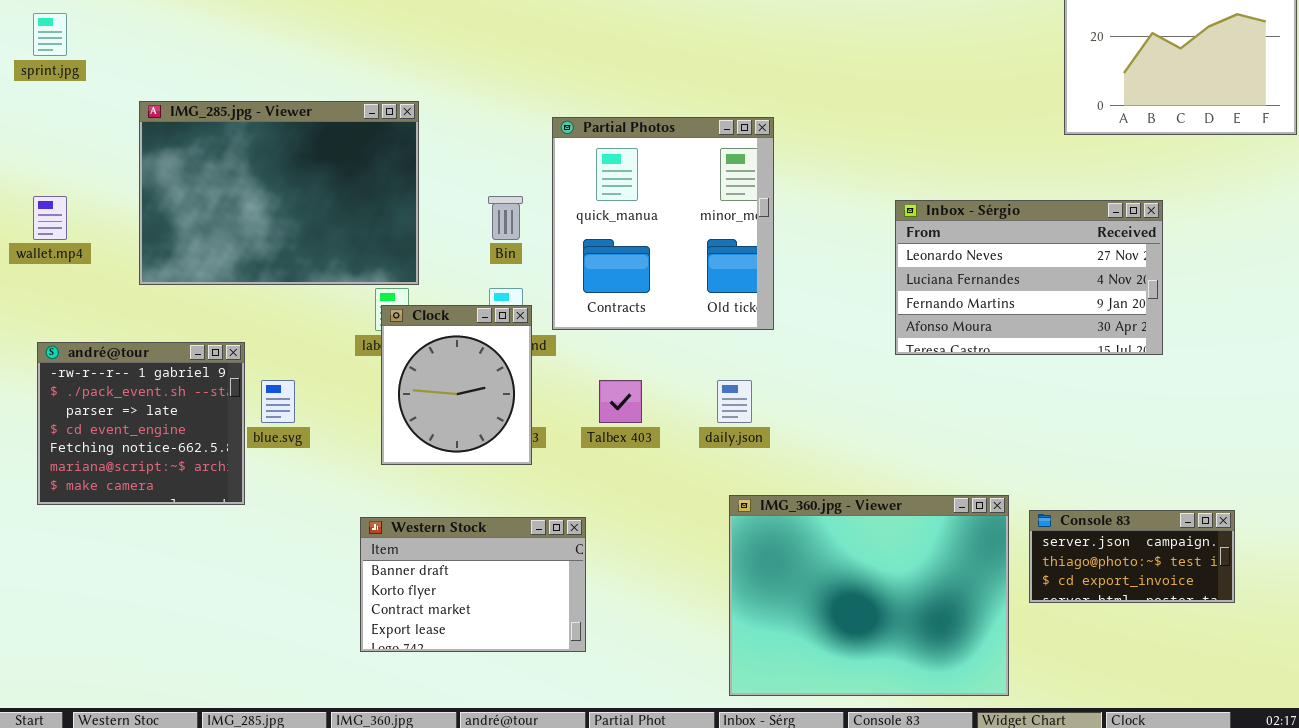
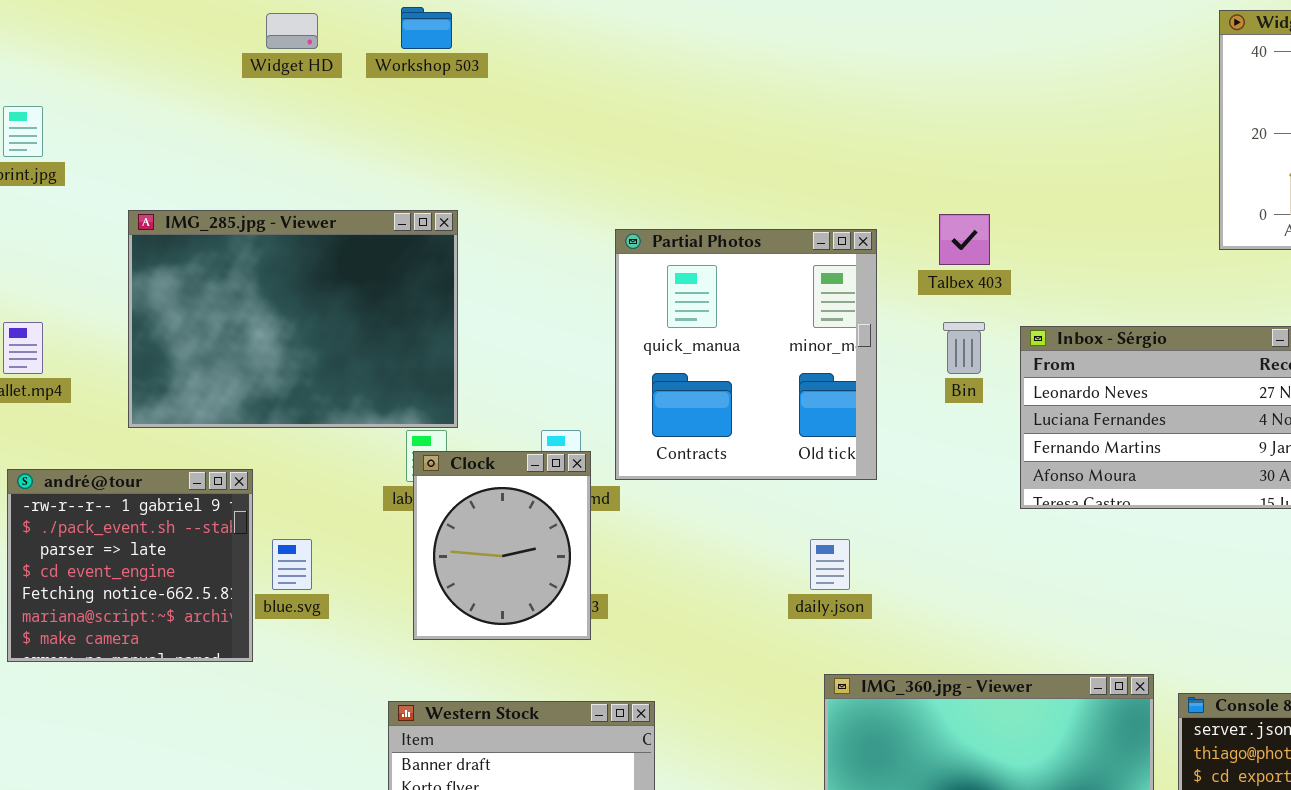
Bin: [488,196,523,240] -> [943,322,985,374], moved
andré@tour: [37,342,245,505] -> [7,469,253,662], moved
Talbex 403: [599,380,642,423] -> [939,214,990,265], moved

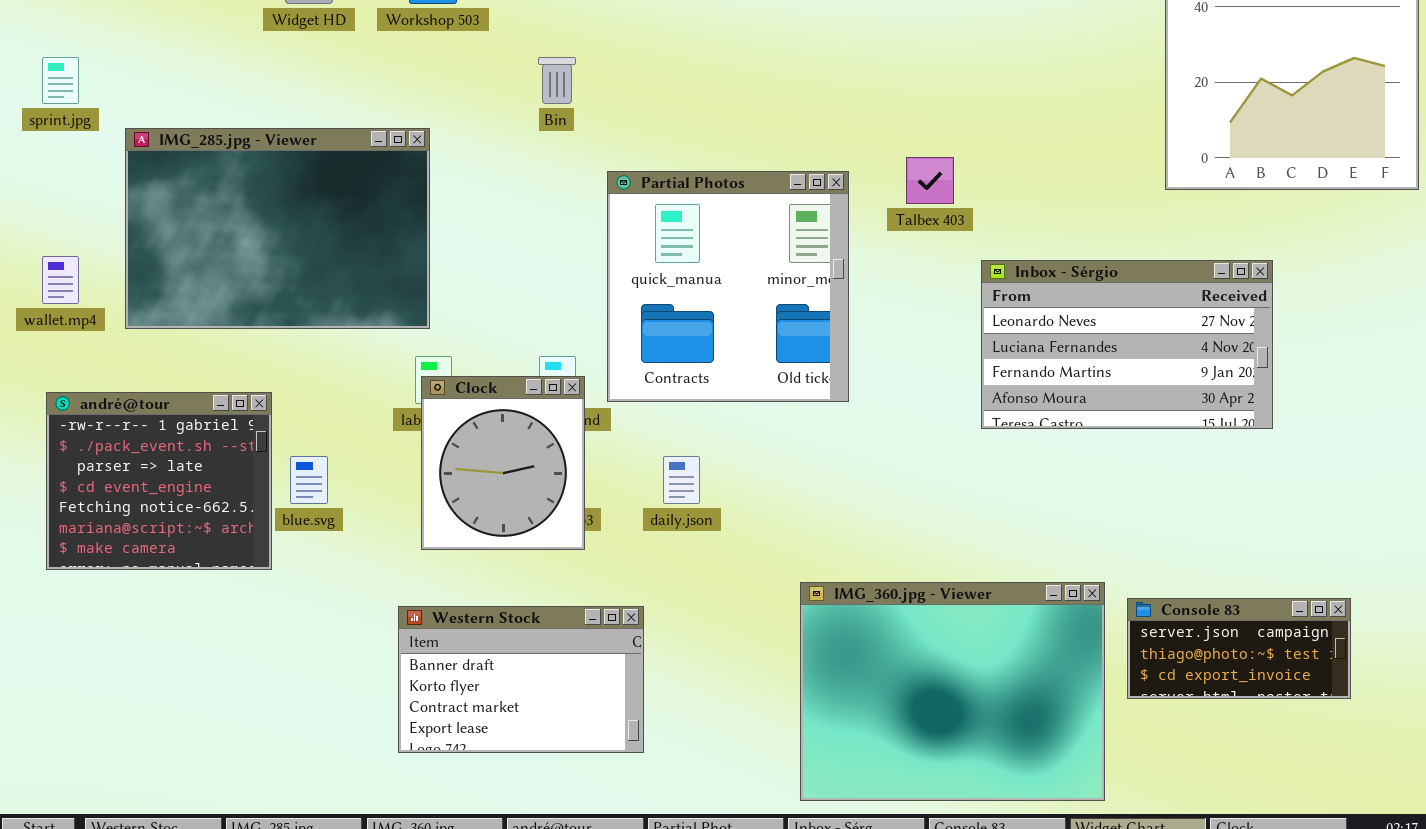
IMG_285.jpg - Viewer: [128,210,458,428] -> [125,128,430,329], moved
Bin: [943,322,985,374] -> [538,57,576,104], moved
daily.json: [810,539,850,590] -> [663,456,700,504], moved

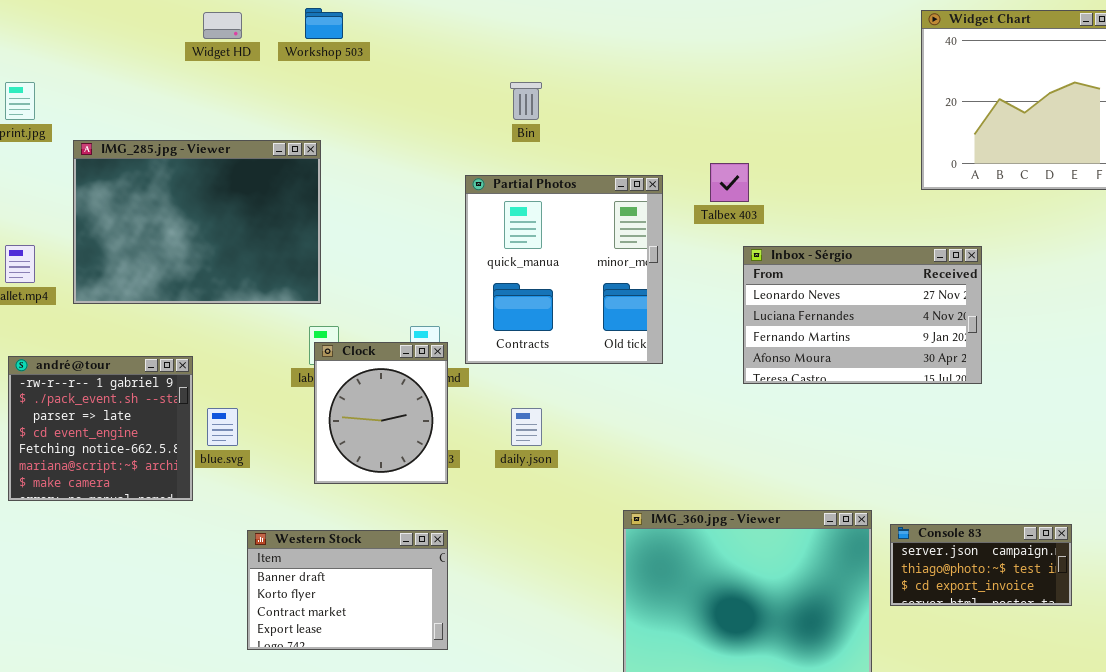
Bin: [538,57,576,104] -> [510,82,542,120], moved
Inbox - Sérgio: [981,260,1273,429] -> [743,246,982,384], moved
Western Stock: [398,606,644,753] -> [247,530,448,650], moved

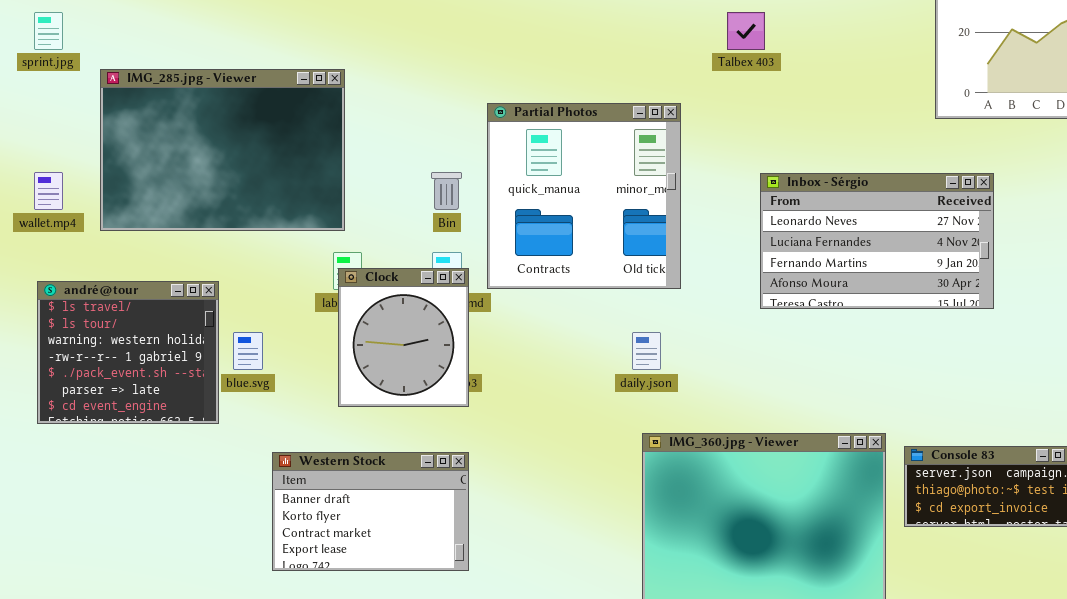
Bin: [510,82,542,120] -> [431,172,462,210], moved
Talbex 403: [710,163,749,202] -> [727,12,765,50], moved
andré@tour: [8,356,193,501] -> [37,281,219,424], scrolled up 3 rows
daily.json: [511,408,542,446] -> [632,332,661,370], moved

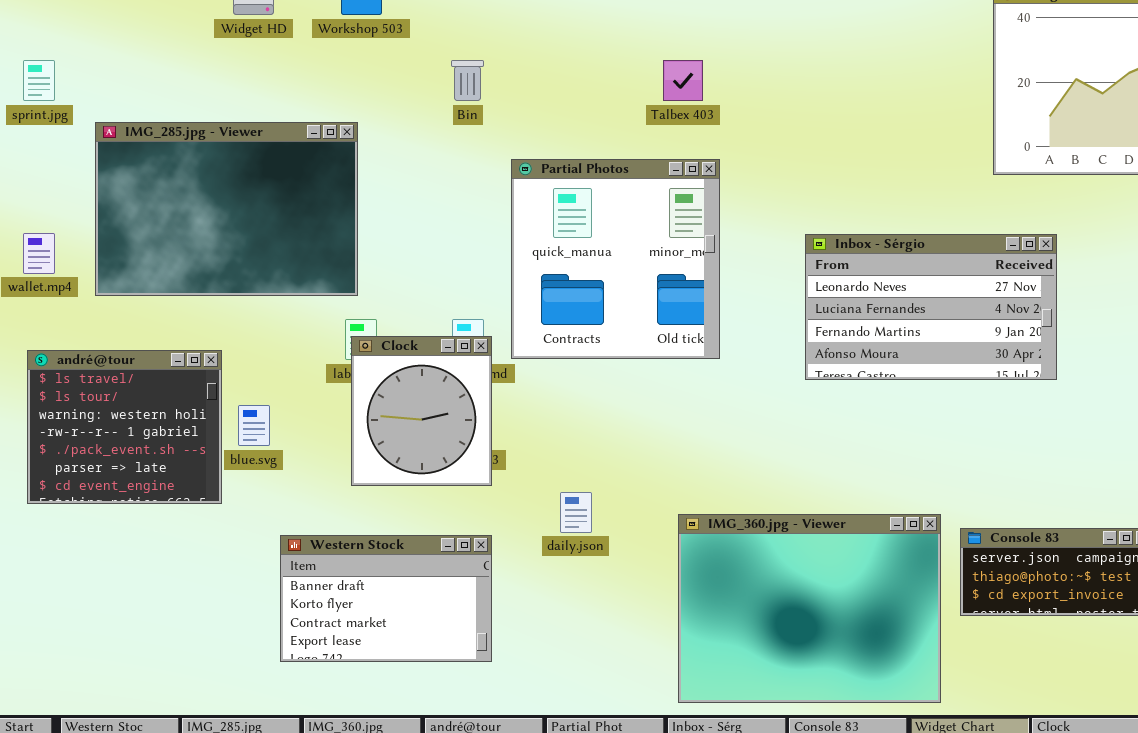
Talbex 403: [727,12,765,50] -> [663,60,703,101], moved
Bin: [431,172,462,210] -> [451,60,484,101], moved
daily.json: [632,332,661,370] -> [560,492,592,533], moved

